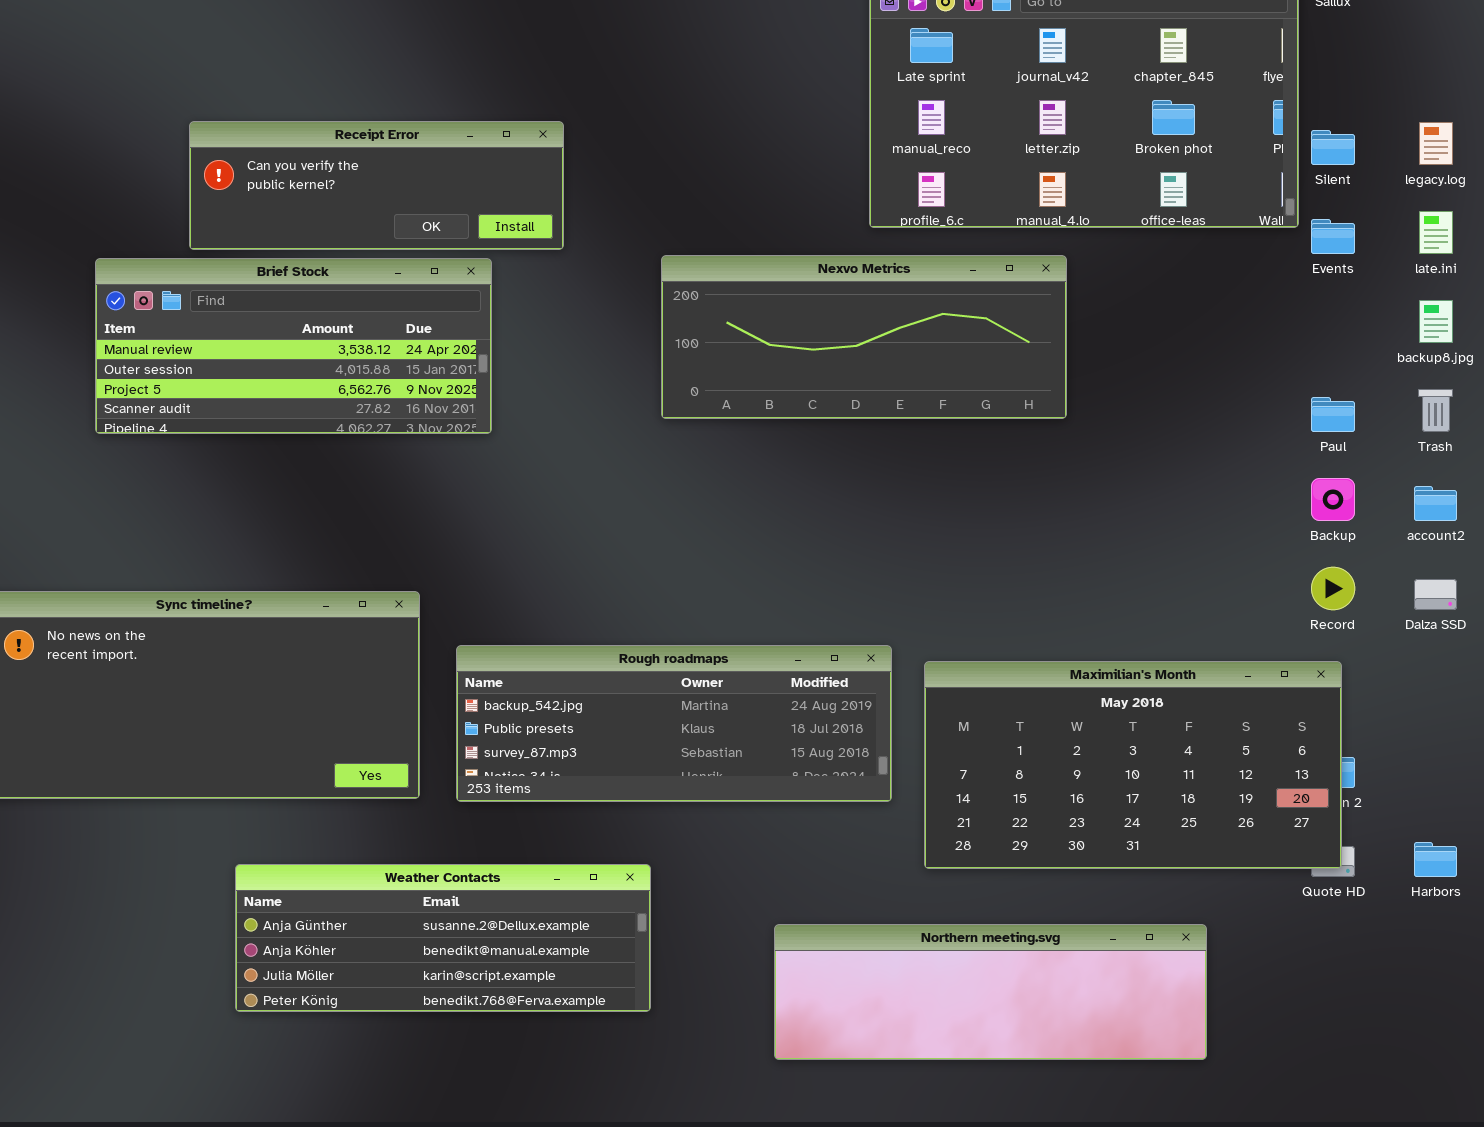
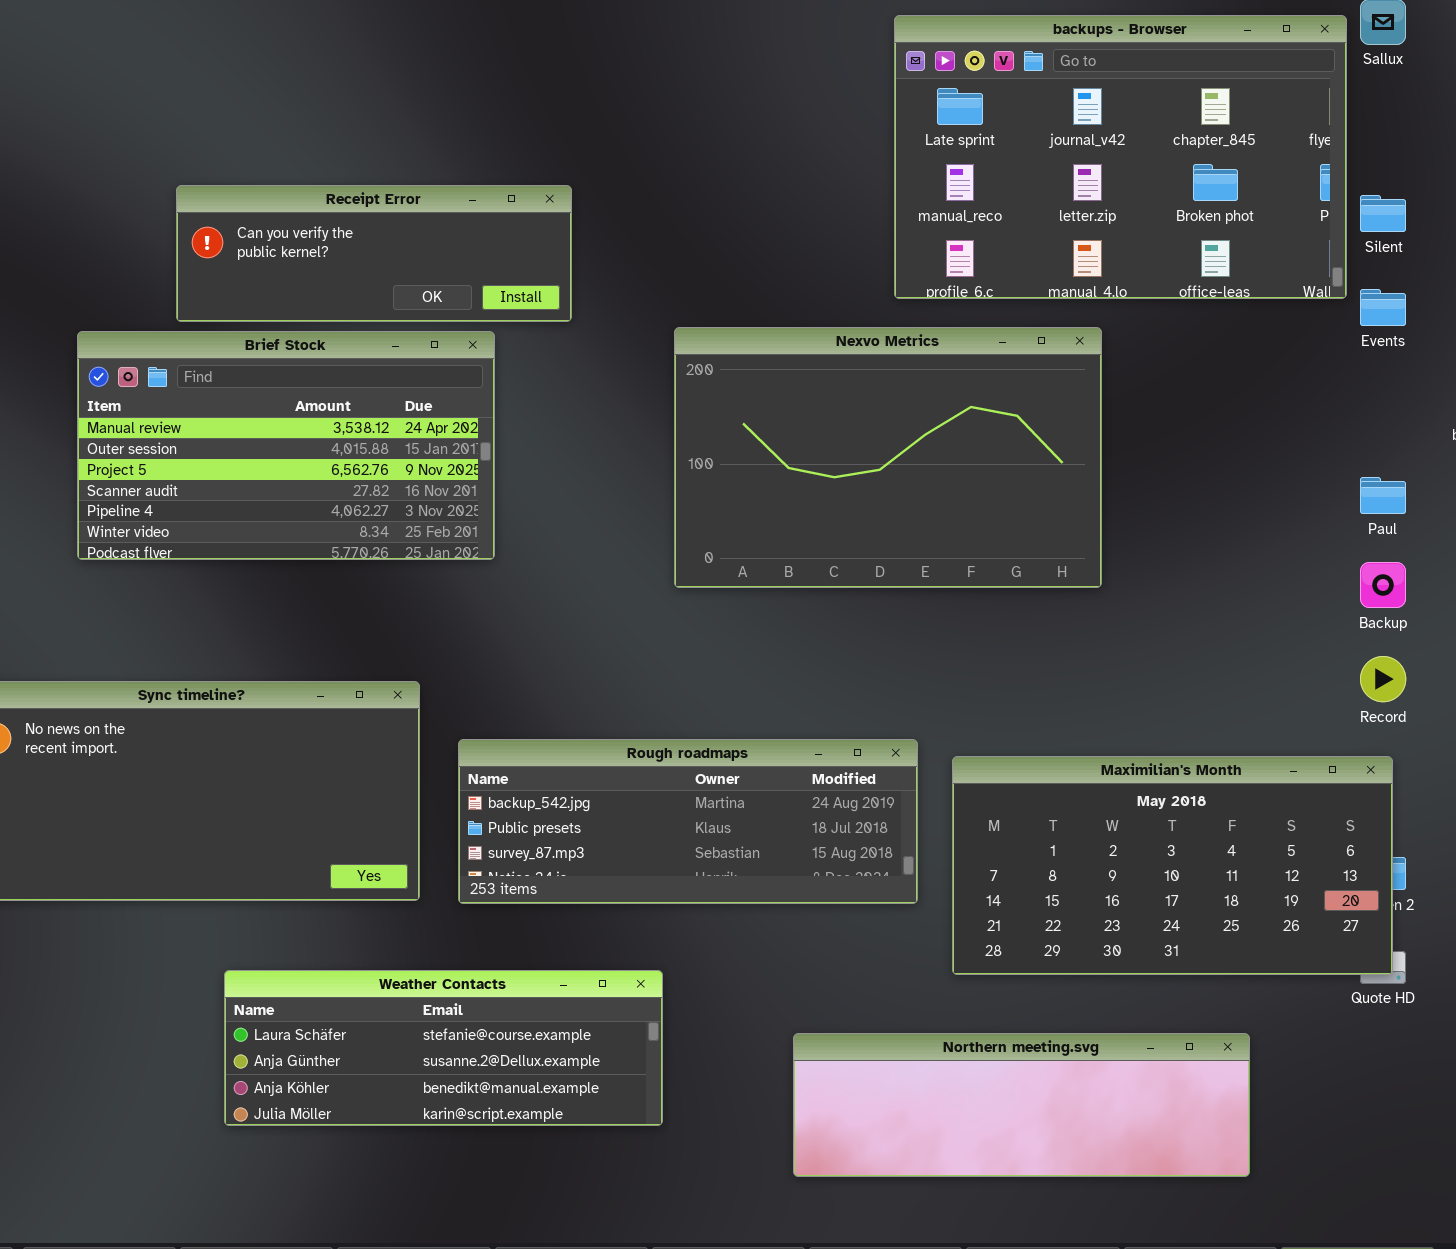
Nexvo Metrics: [661,255,1067,419] -> [674,327,1102,588], resized
Brief Stock: [95,258,492,434] -> [77,331,495,560], resized
Weather Contacts: [235,864,651,1012] -> [224,970,663,1126], scrolled up 1 row

